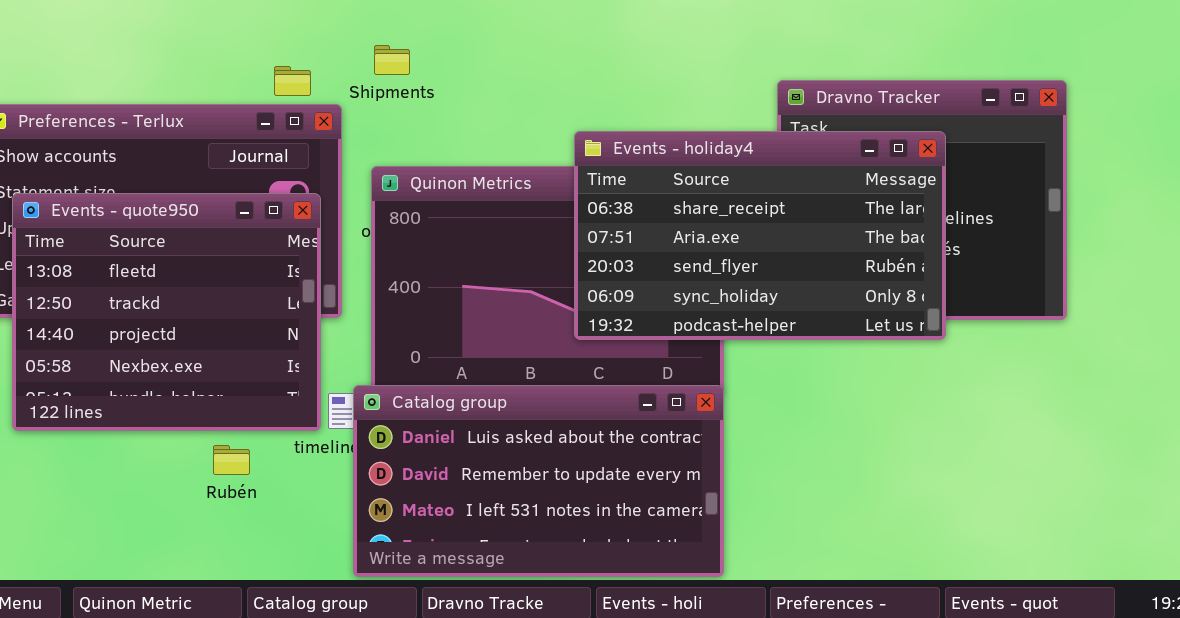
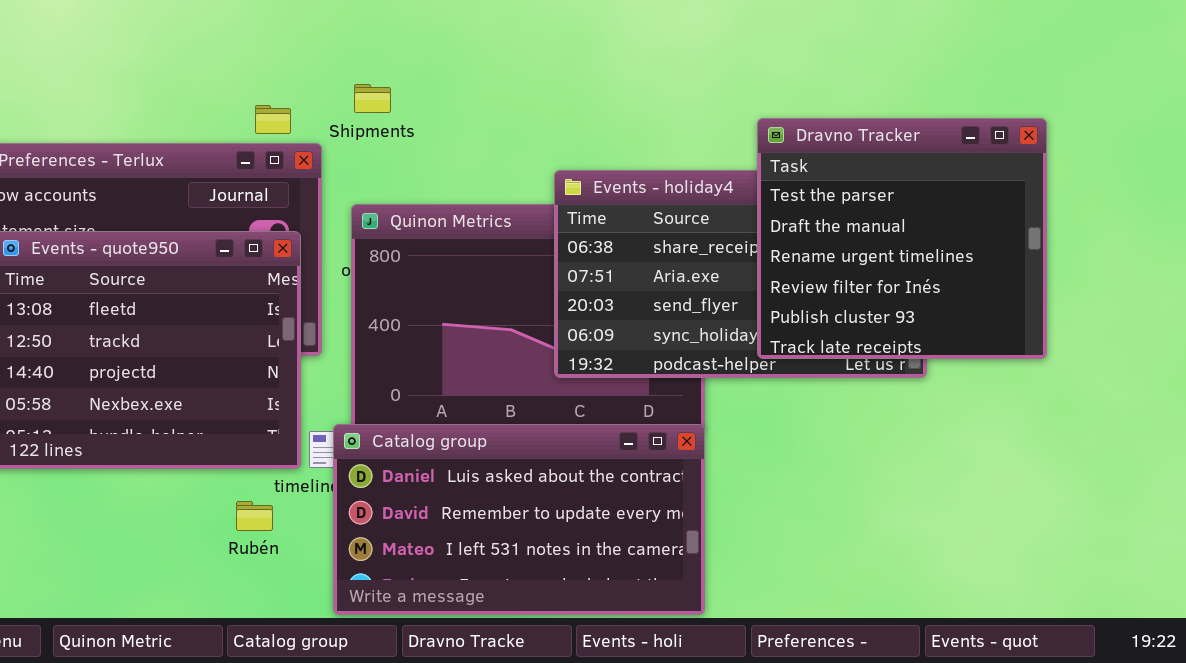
Dravno Tracker: [777,80,1067,320] -> [757,118,1047,359], raised
Rubén: [213,445,250,475] -> [236,501,273,531], moved

